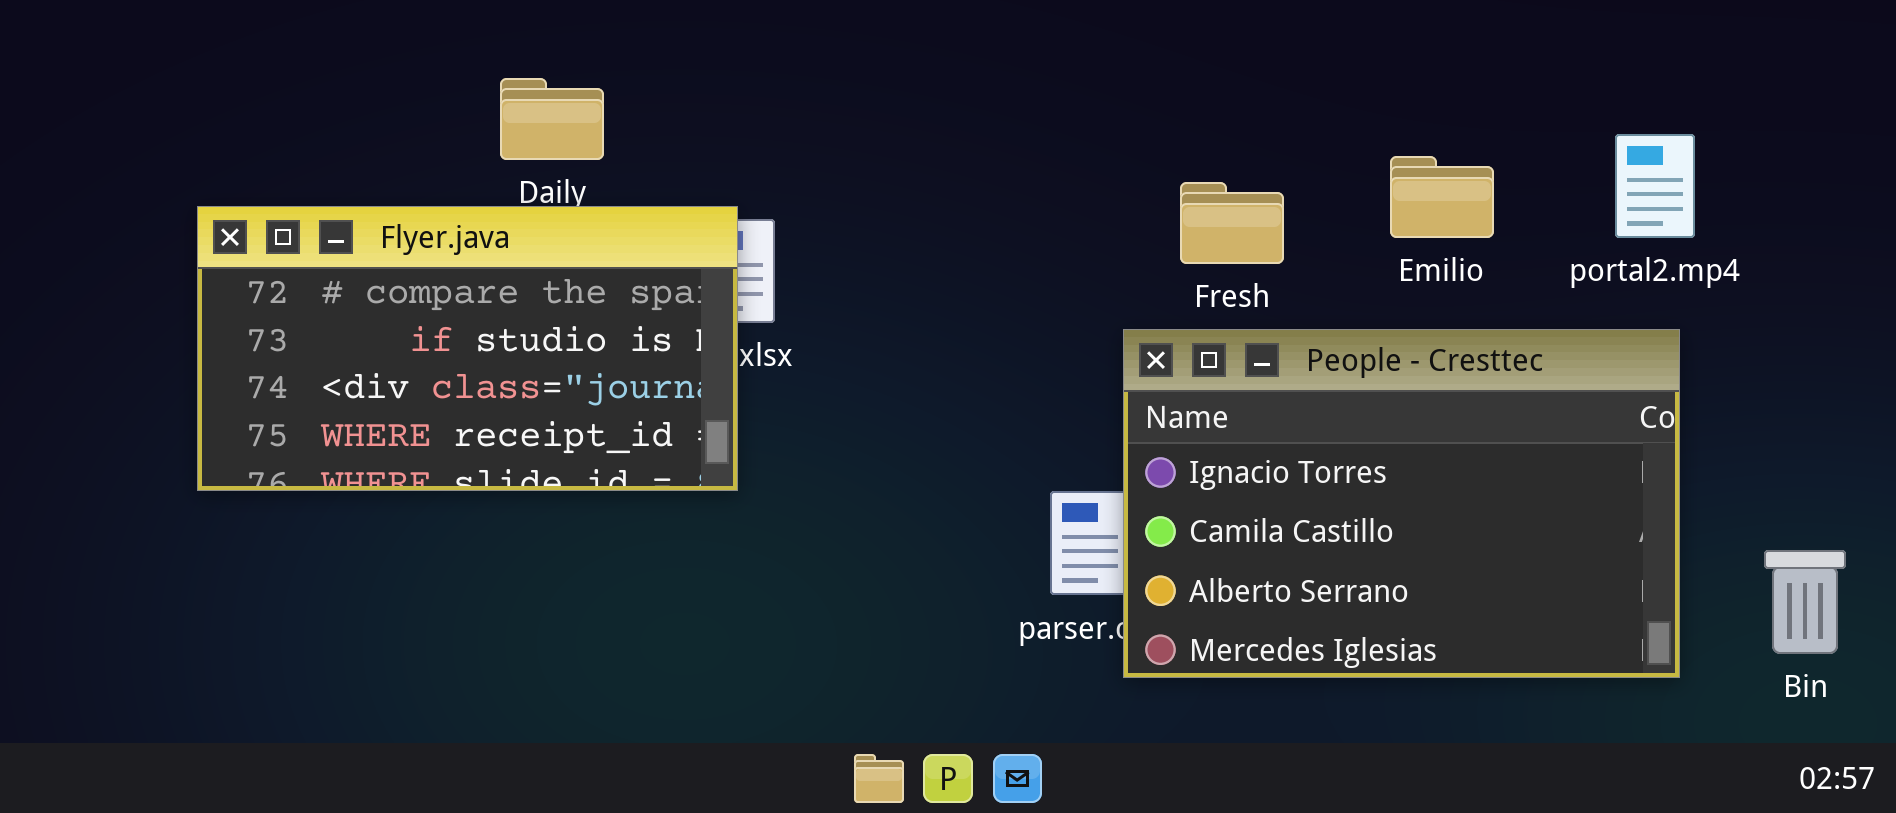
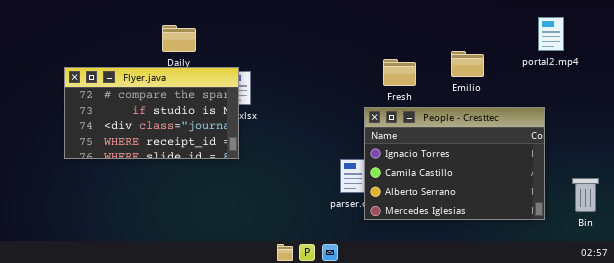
portal2.mp4: [1615,134,1695,238] -> [538,17,564,51], moved

